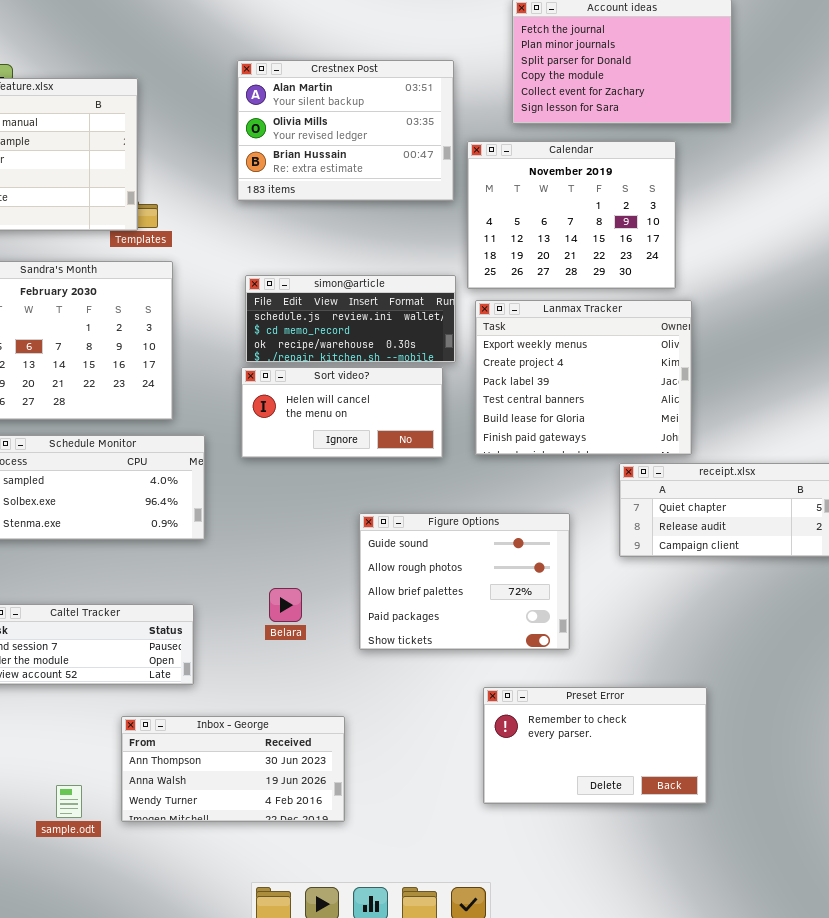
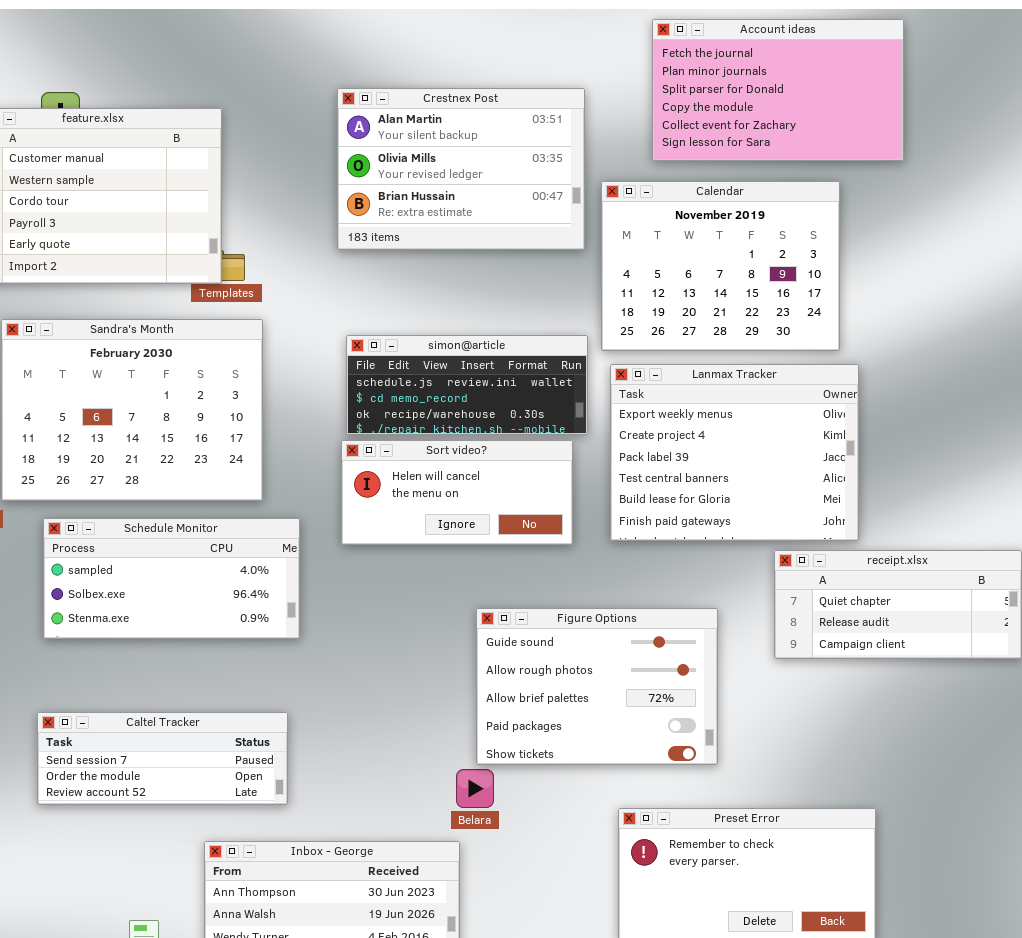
Belara: [269,588,302,622] -> [456,769,494,808], moved

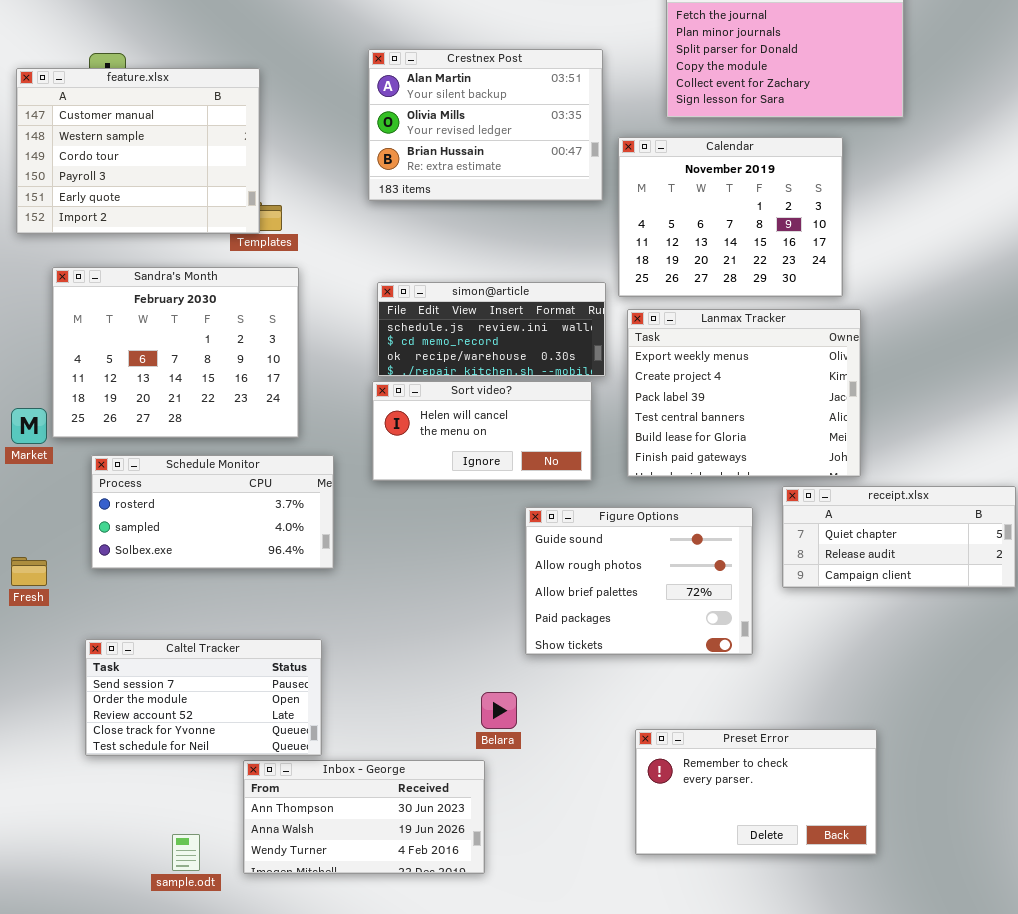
Schedule Monitor: [43,518,300,639] -> [91,455,334,569], scrolled up 1 row
Figure Options: [476,608,718,765] -> [525,507,753,655], moved
Caltel Tracker: [37,712,288,805] -> [85,639,322,756], resized

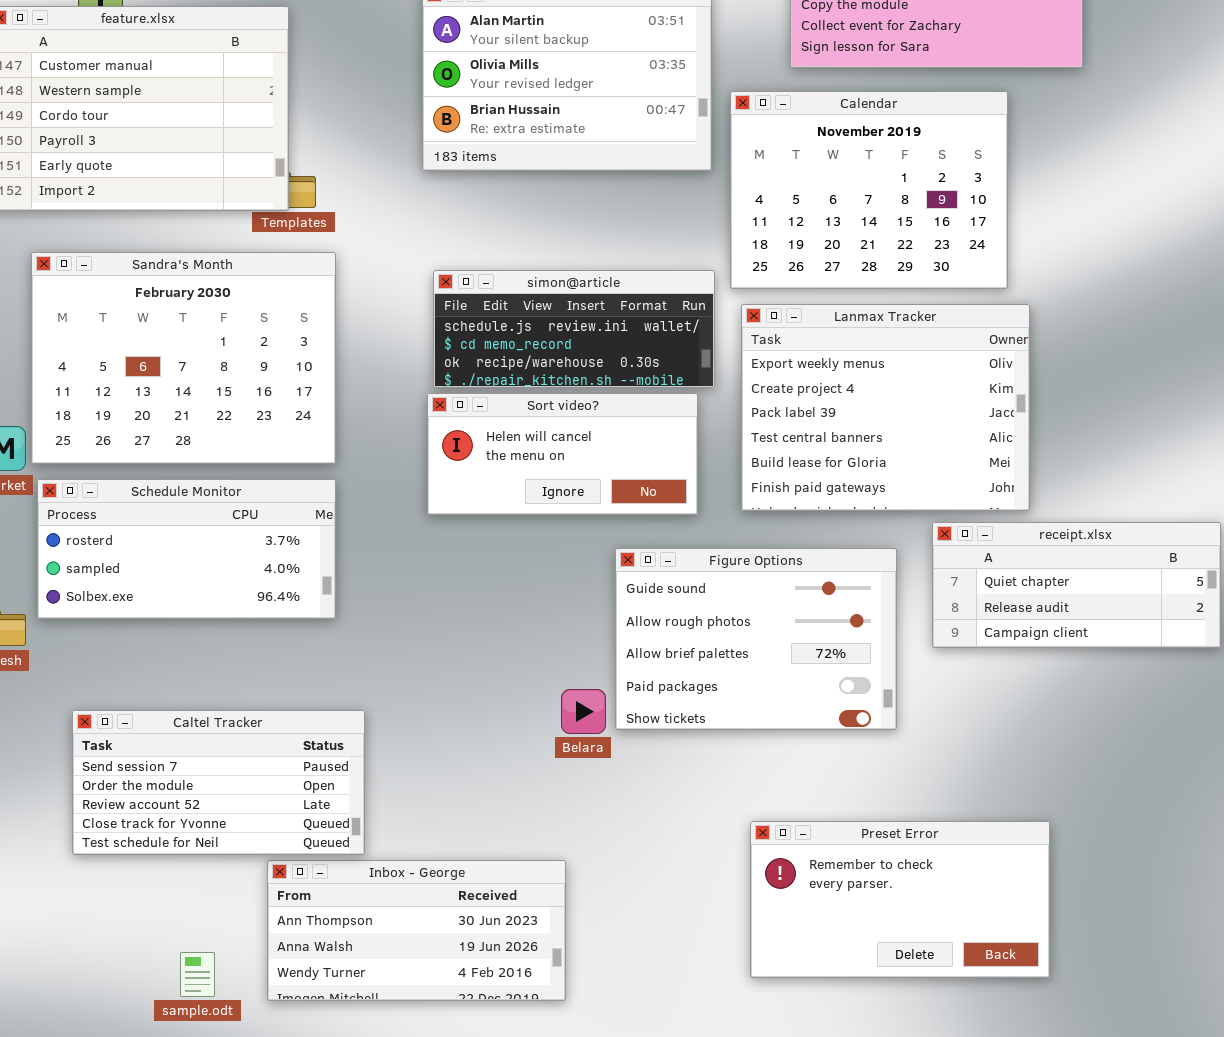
Schedule Monitor: [91,455,334,569] -> [37,479,336,619], moved
Belara: [481,692,517,729] -> [561,689,606,734], moved

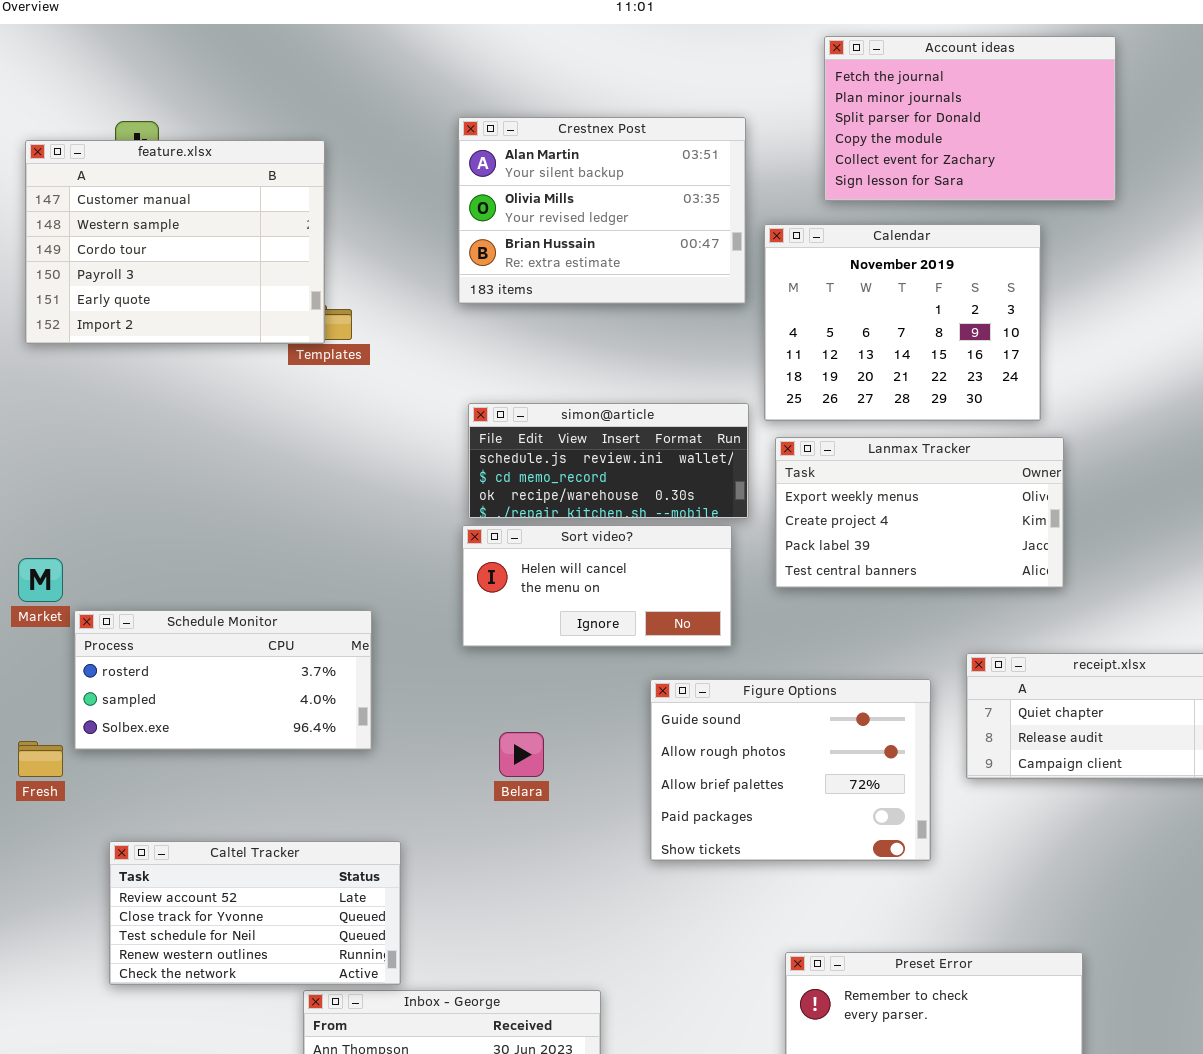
Sandra's Month: [31,252,336,464] -> none, closed
Lanmax Tracker: [741,304,1030,511] -> [775,437,1064,588], resized
Belara: [561,689,606,734] -> [499,732,544,777], moved
Caltel Tracker: [72,710,365,855] -> [109,841,401,985], scrolled down 2 rows

